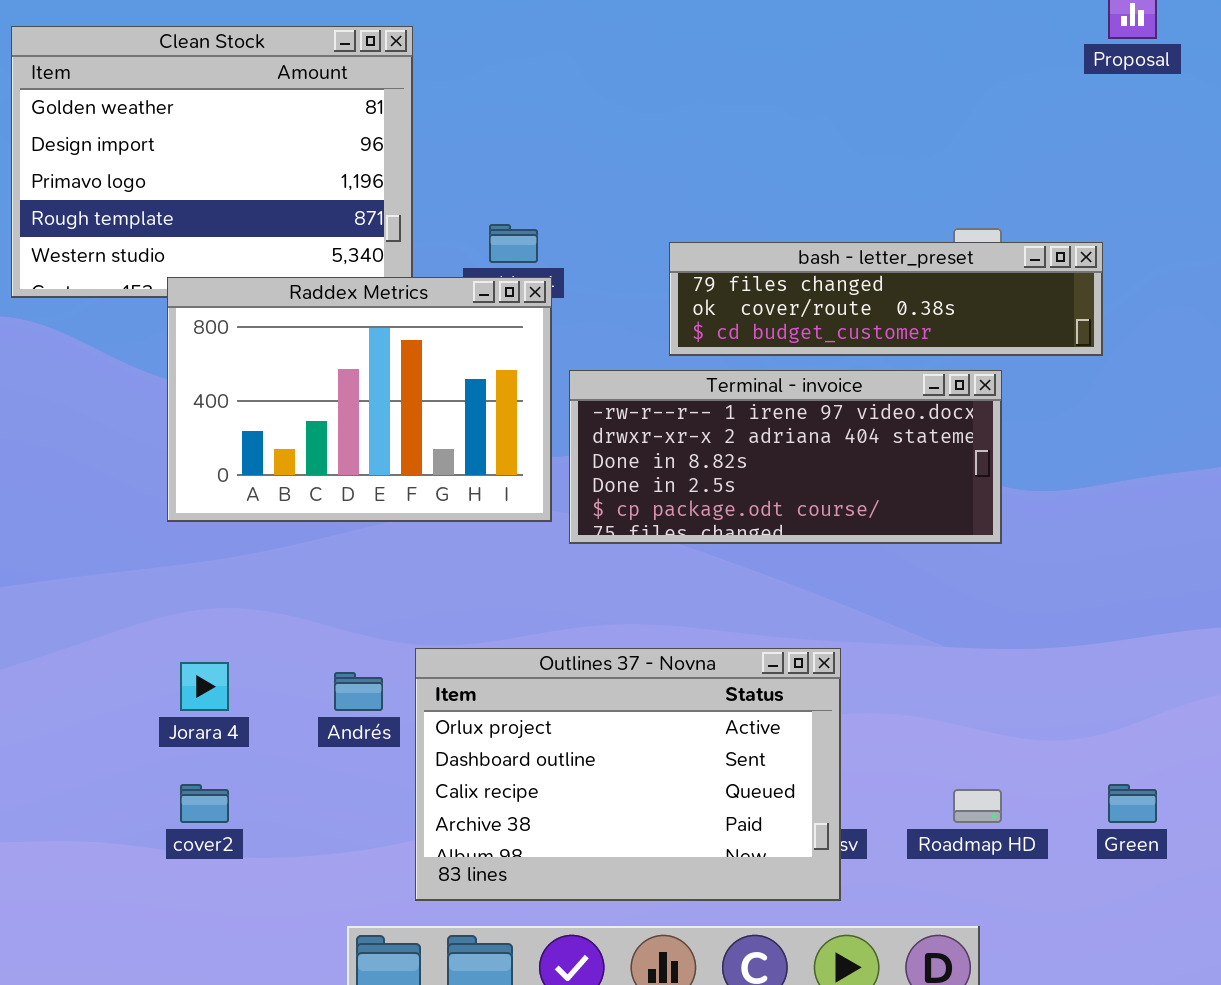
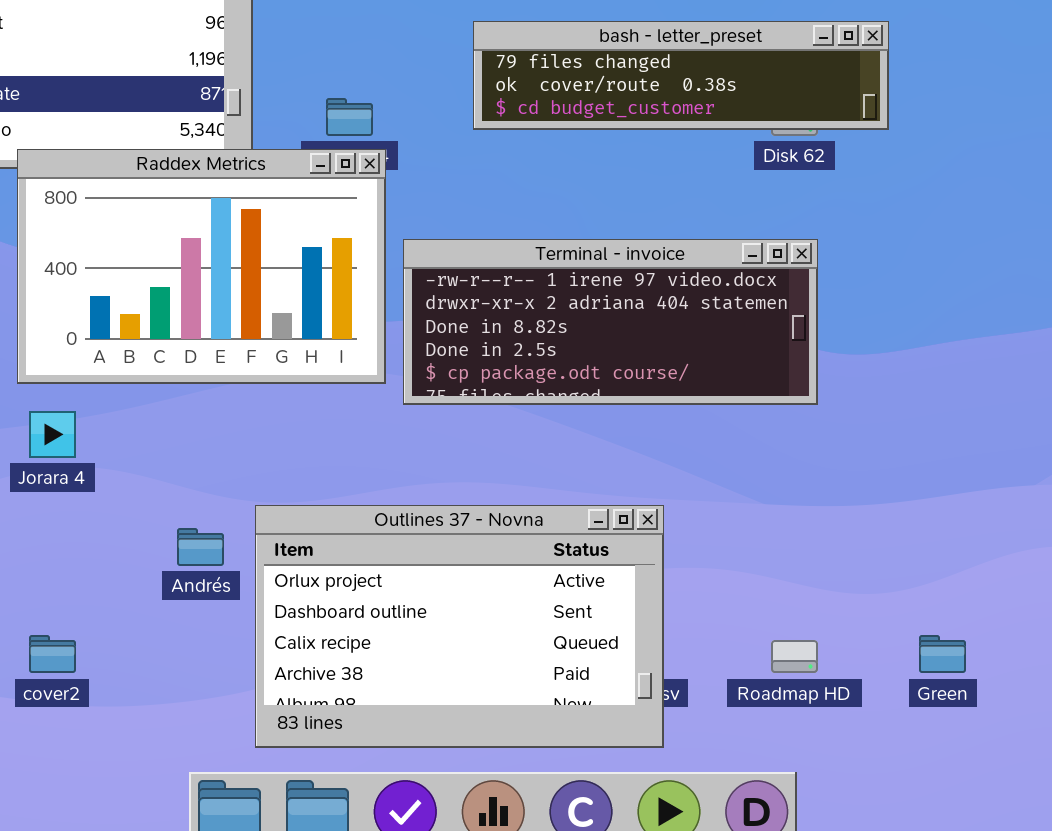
bash - letter_preset: [669,242,1103,356] -> [473,21,889,130], moved
Jorara 4: [180,662,229,711] -> [29,411,76,458], moved

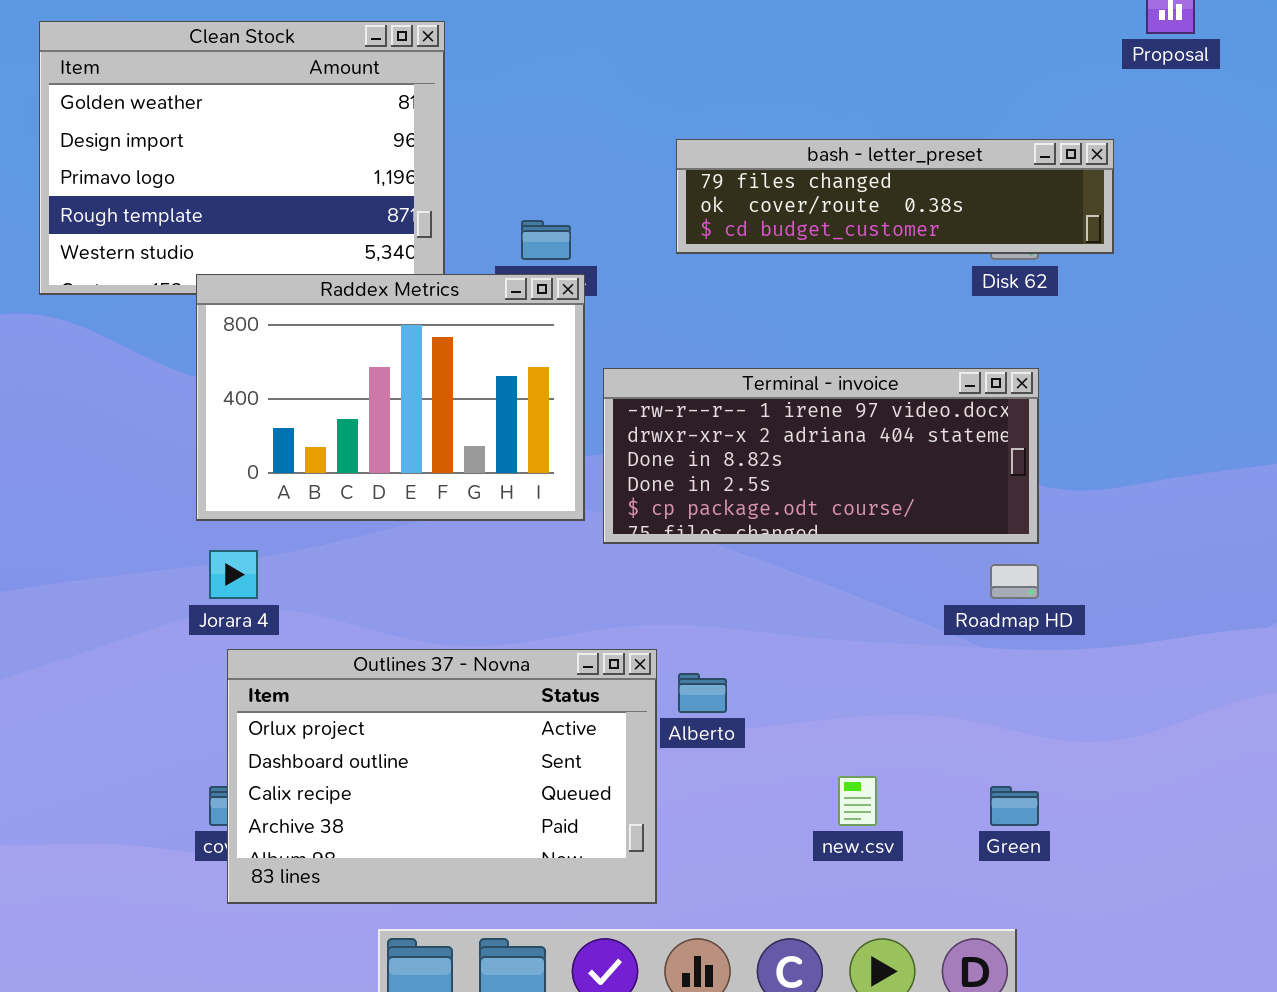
Outlines 37 - Novna: [255,505,664,748] -> [227,649,657,904], moved
Green: [919,635,966,673] -> [990,786,1039,826], moved
Roadmap HD: [771,640,818,673] -> [990,564,1039,599], moved

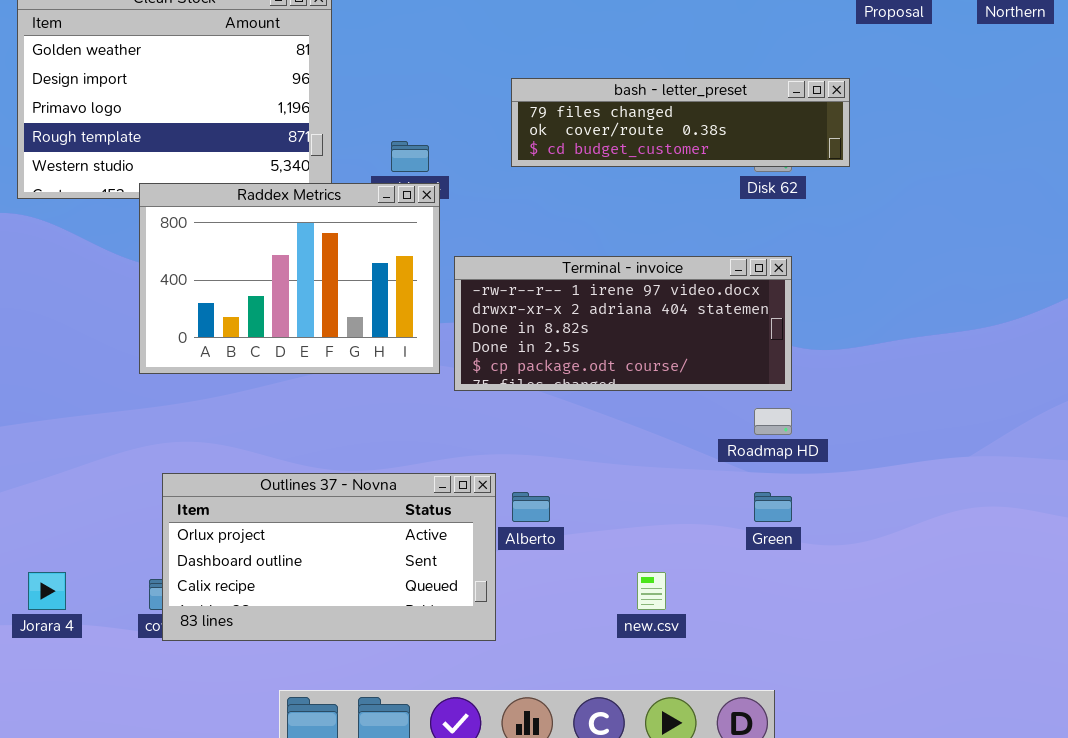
Jorara 4: [209,550,258,599] -> [28,572,66,610], moved
Outlines 37 - Novna: [227,649,657,904] -> [162,473,496,641], resized
Green: [990,786,1039,826] -> [754,492,792,522], moved

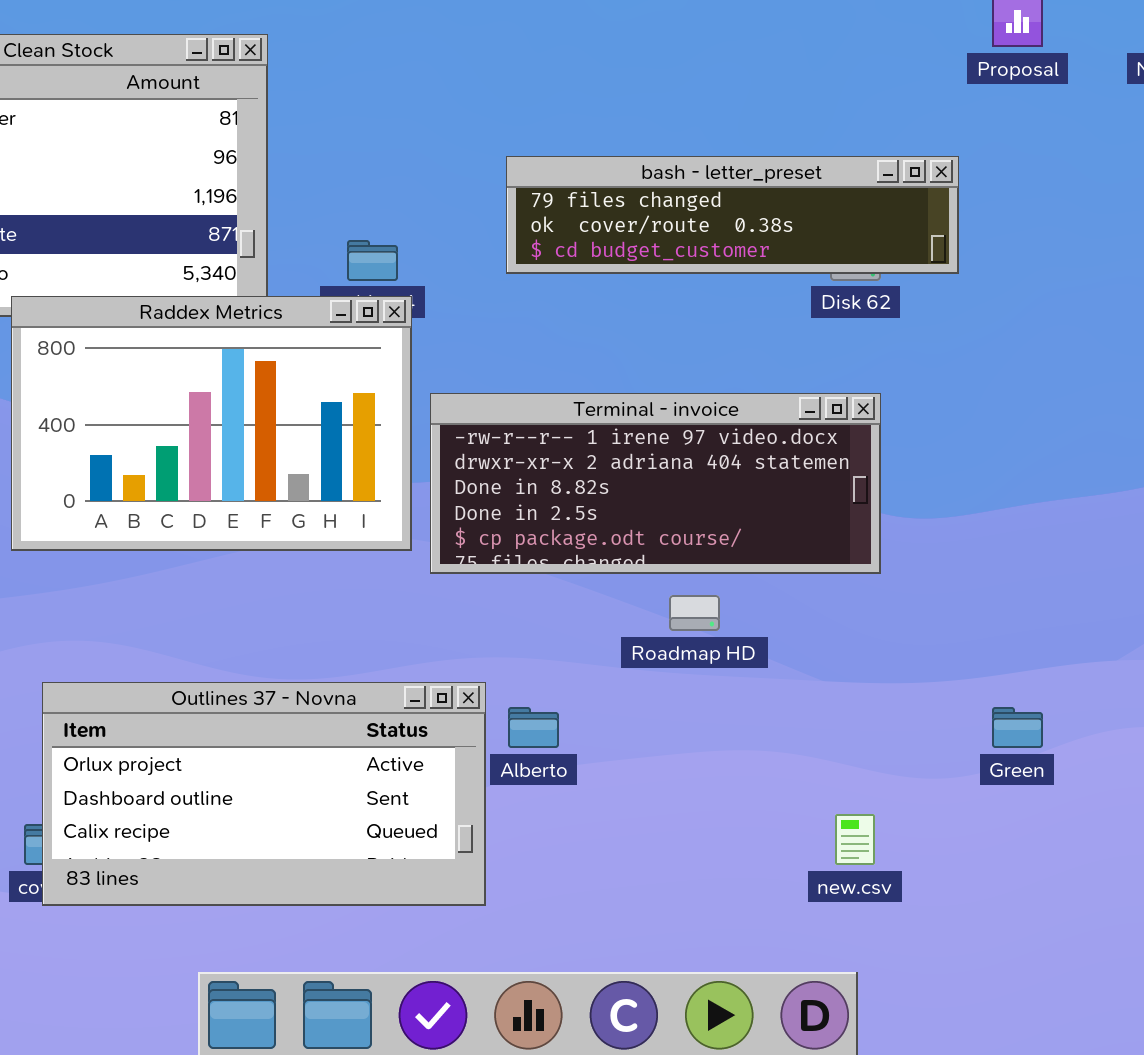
Roadmap HD: [754,408,792,435] -> [669,595,720,631], moved
Green: [754,492,792,522] -> [992,707,1043,748], moved
new.csv: [637,572,666,610] -> [835,814,875,865], moved

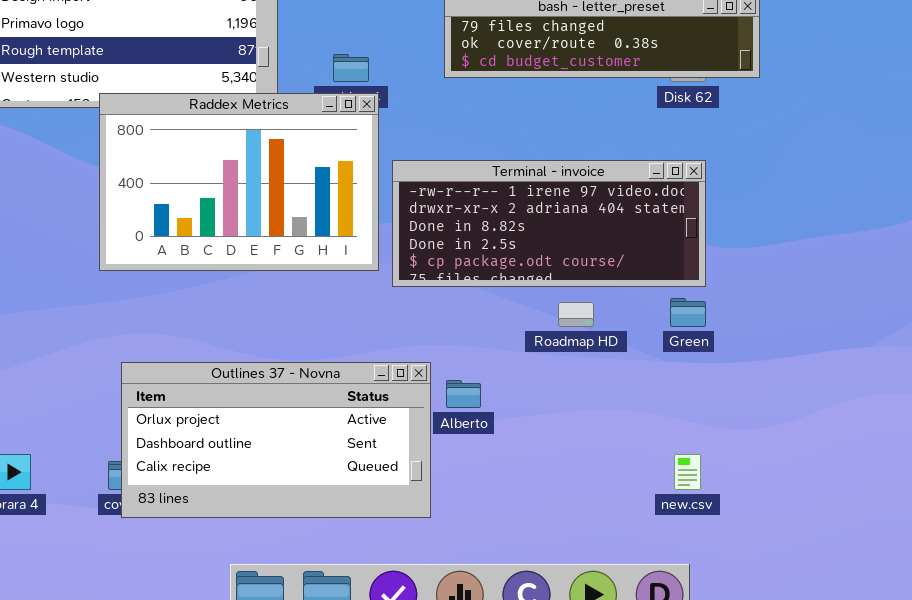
Green: [992,707,1043,748] -> [670,298,706,327], moved

